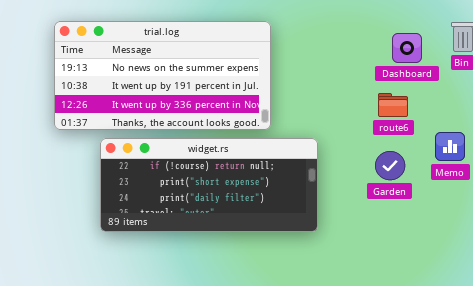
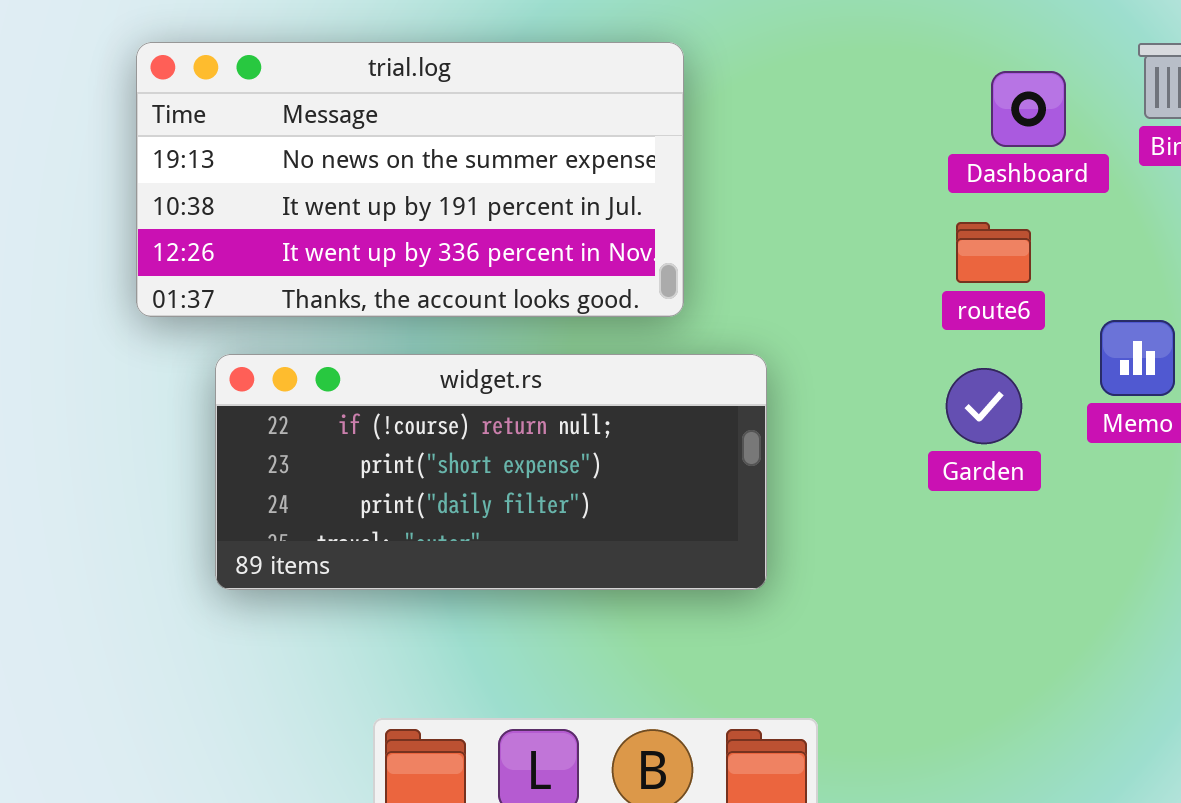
widget.rs: [100,138,318,232] -> [215,354,767,590], moved

